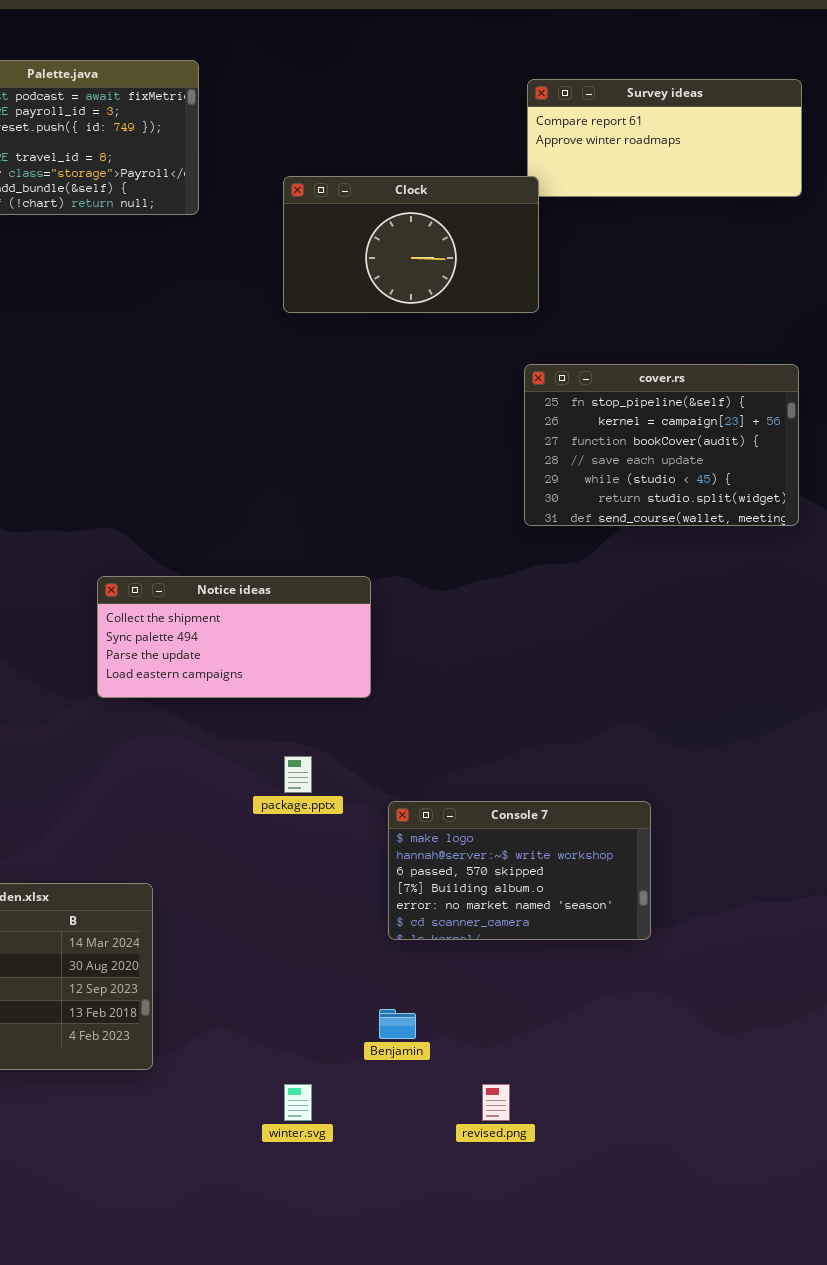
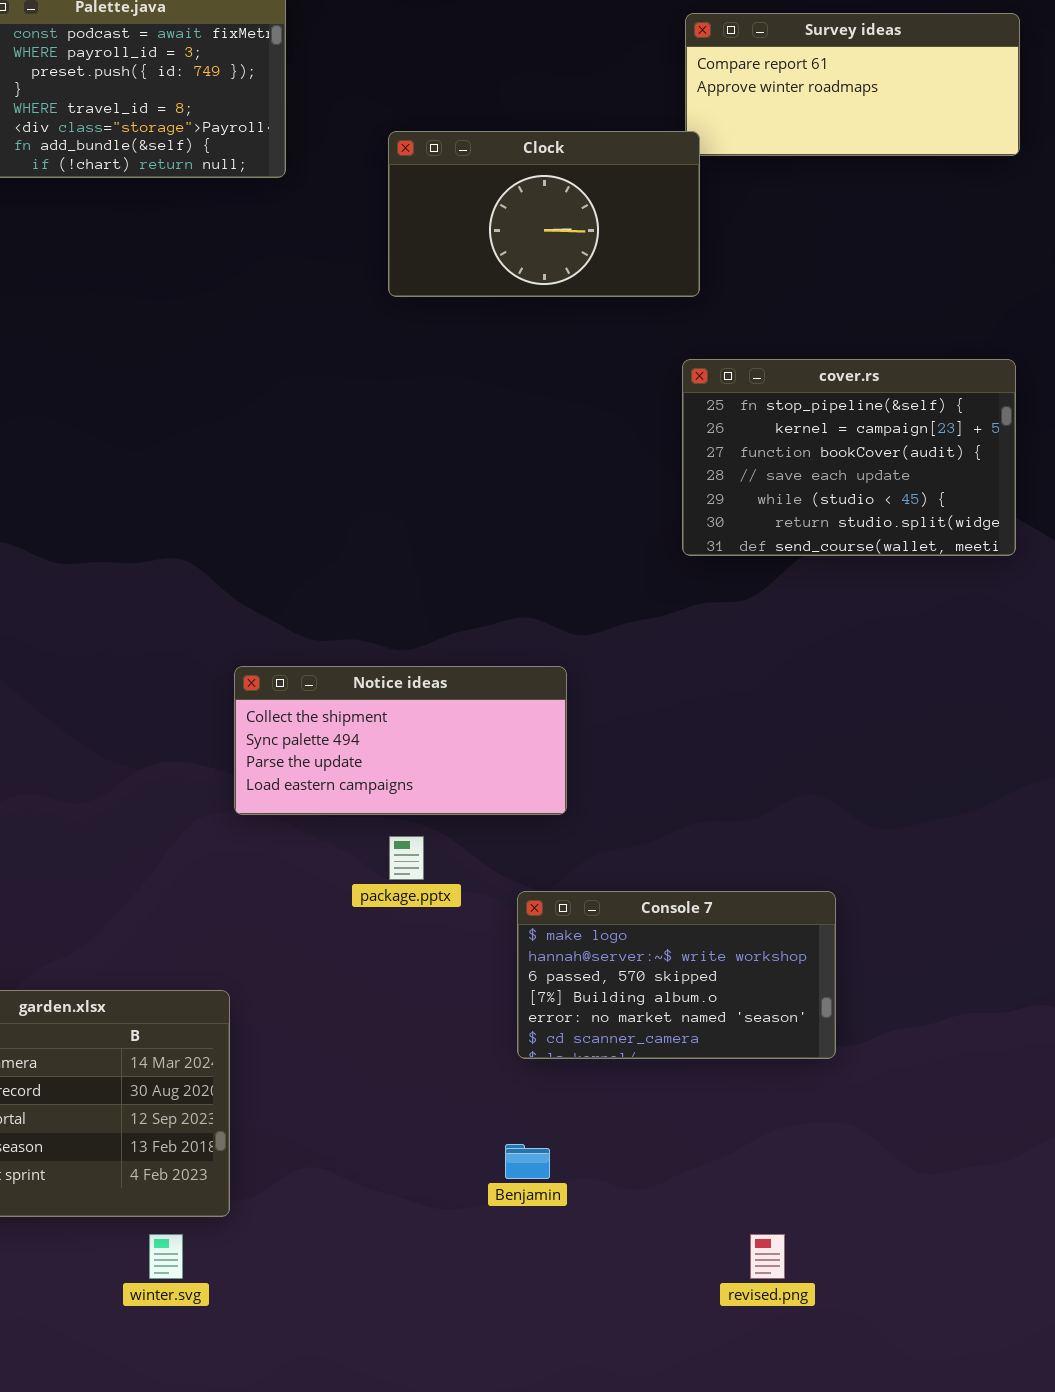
Notice ideas: [97,576,371,698] -> [234,666,567,815], moved
winter.svg: [284,1084,312,1121] -> [149,1234,183,1279], moved
revised.png: [482,1084,510,1121] -> [750,1234,785,1279], moved

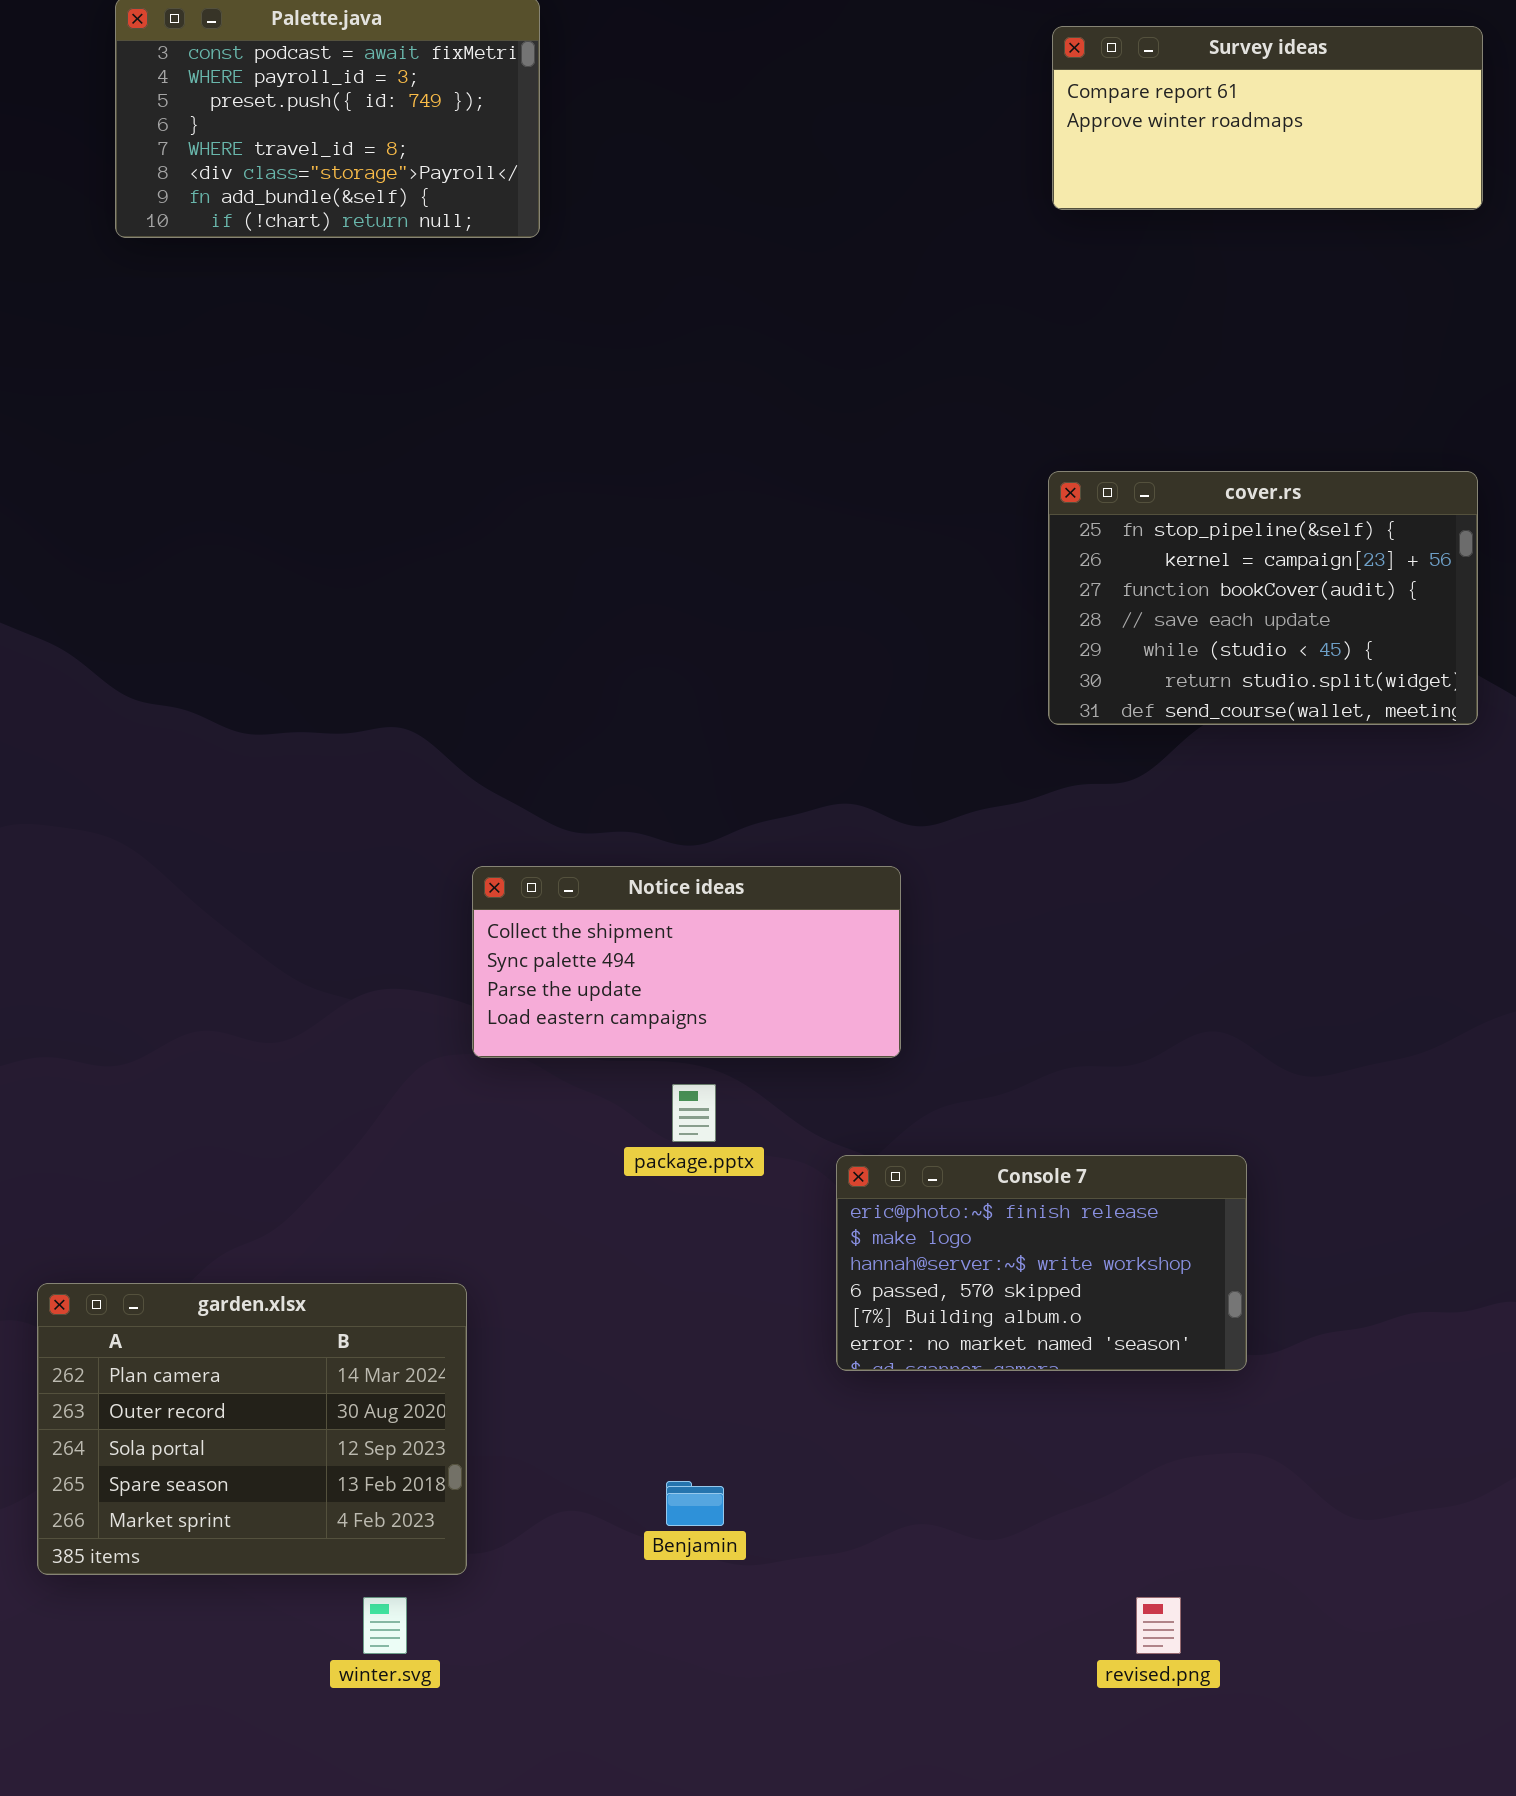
Clock: [388,131,700,297] -> none, closed
Console 7: [517,891,836,1059] -> [836,1155,1247,1371], scrolled up 1 row
Benjamin: [505,1144,550,1179] -> [666,1481,724,1526], moved

